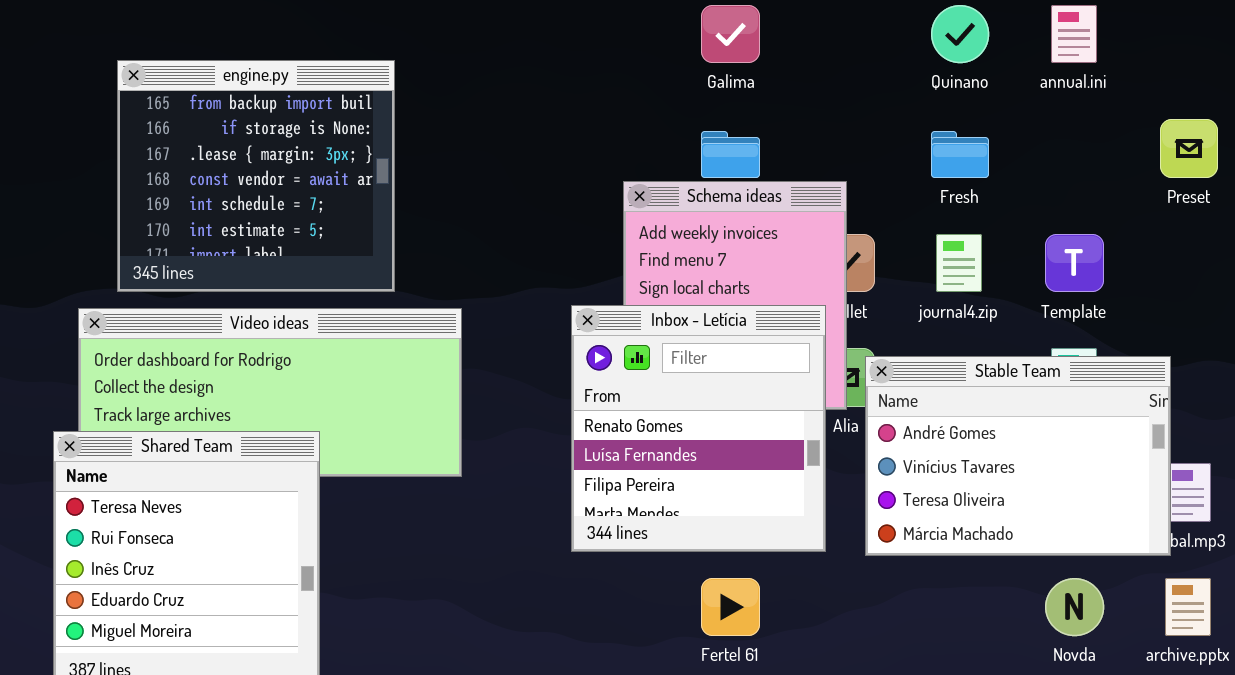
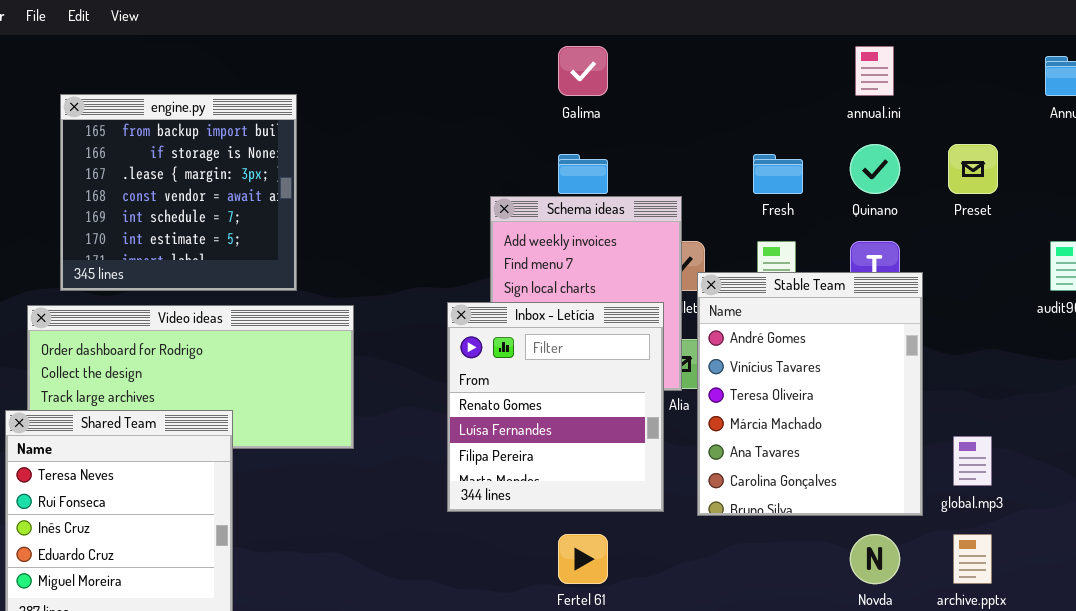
Quinano: [931,5,989,63] -> [850,144,900,194], moved
Stable Team: [865,356,1171,556] -> [697,272,923,516], resized

